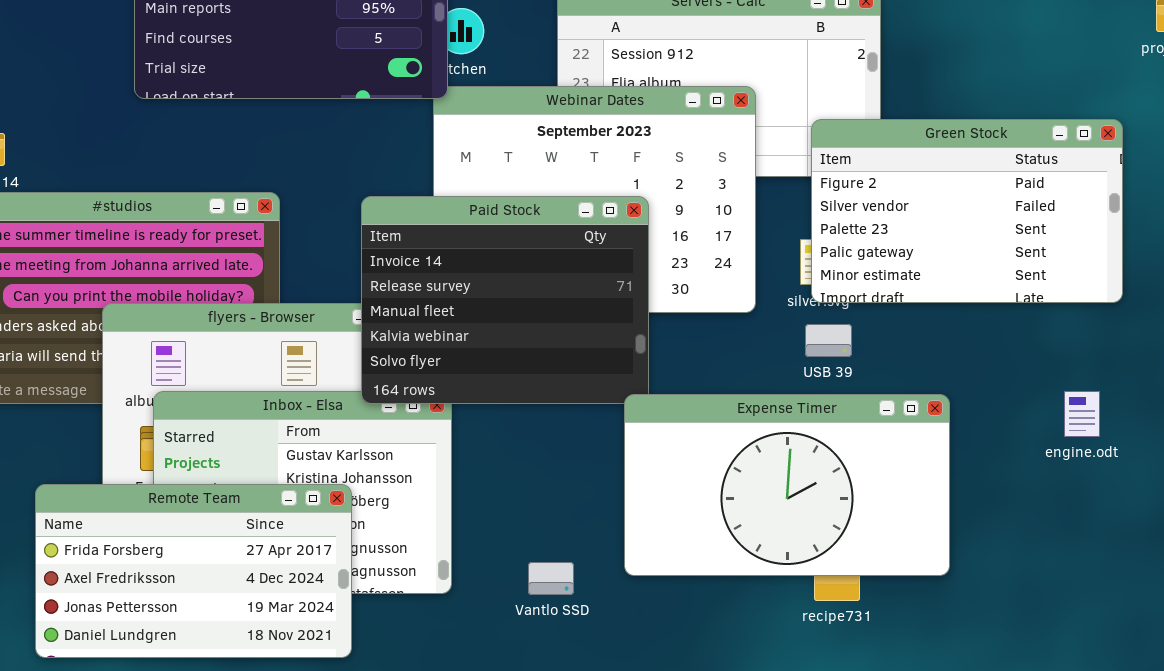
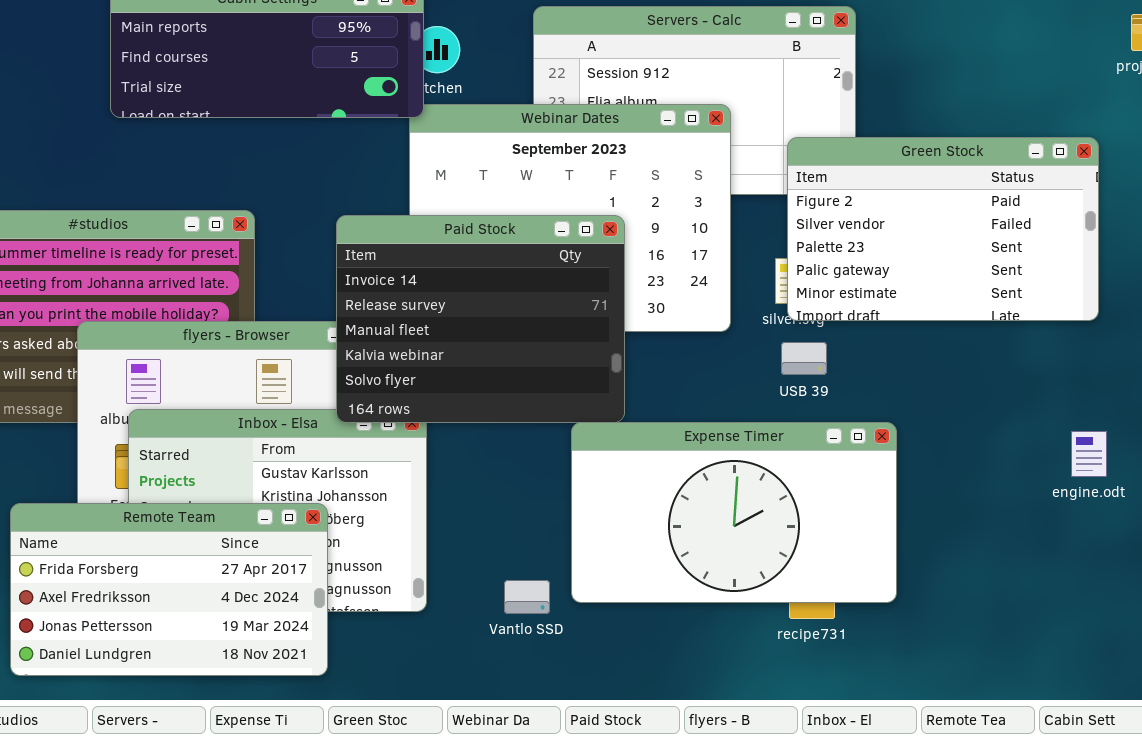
engine.odt: [1064,391,1100,437] -> [1071,431,1107,477], moved
Expense Timer: [624,394,950,576] -> [571,422,897,603], moved

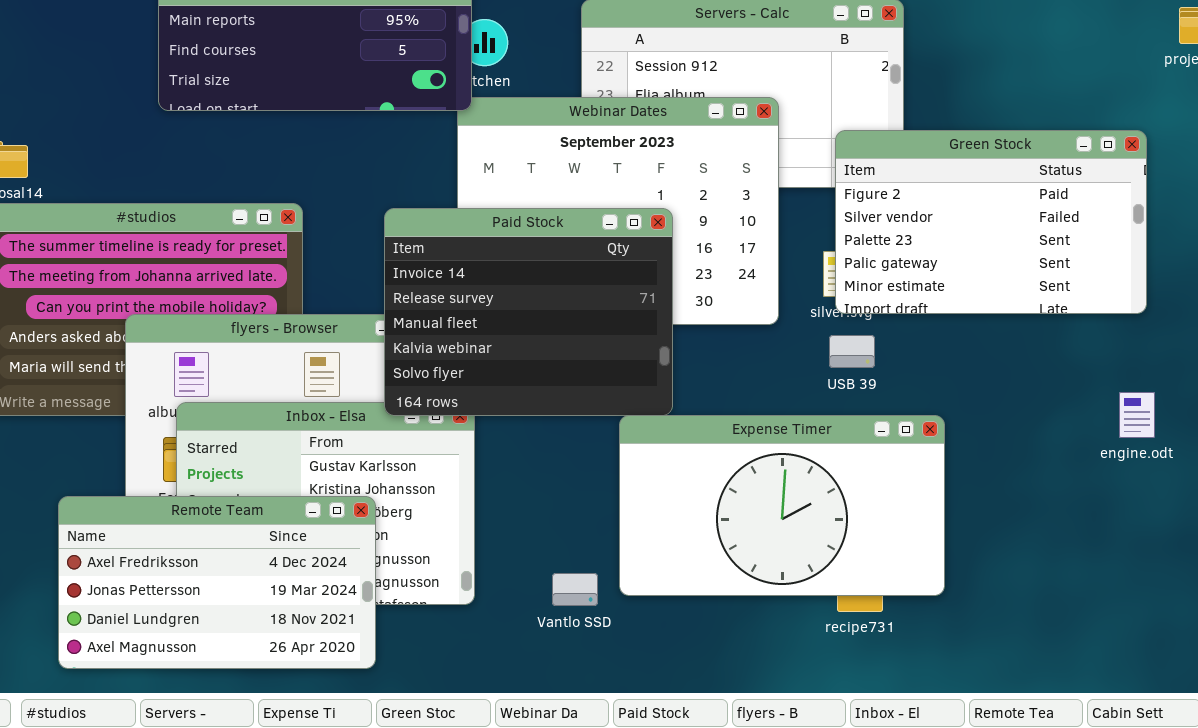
engine.odt: [1071,431,1107,477] -> [1119,392,1155,438], moved
Remote Team: [10,503,328,676] -> [58,496,376,669], scrolled down 1 row

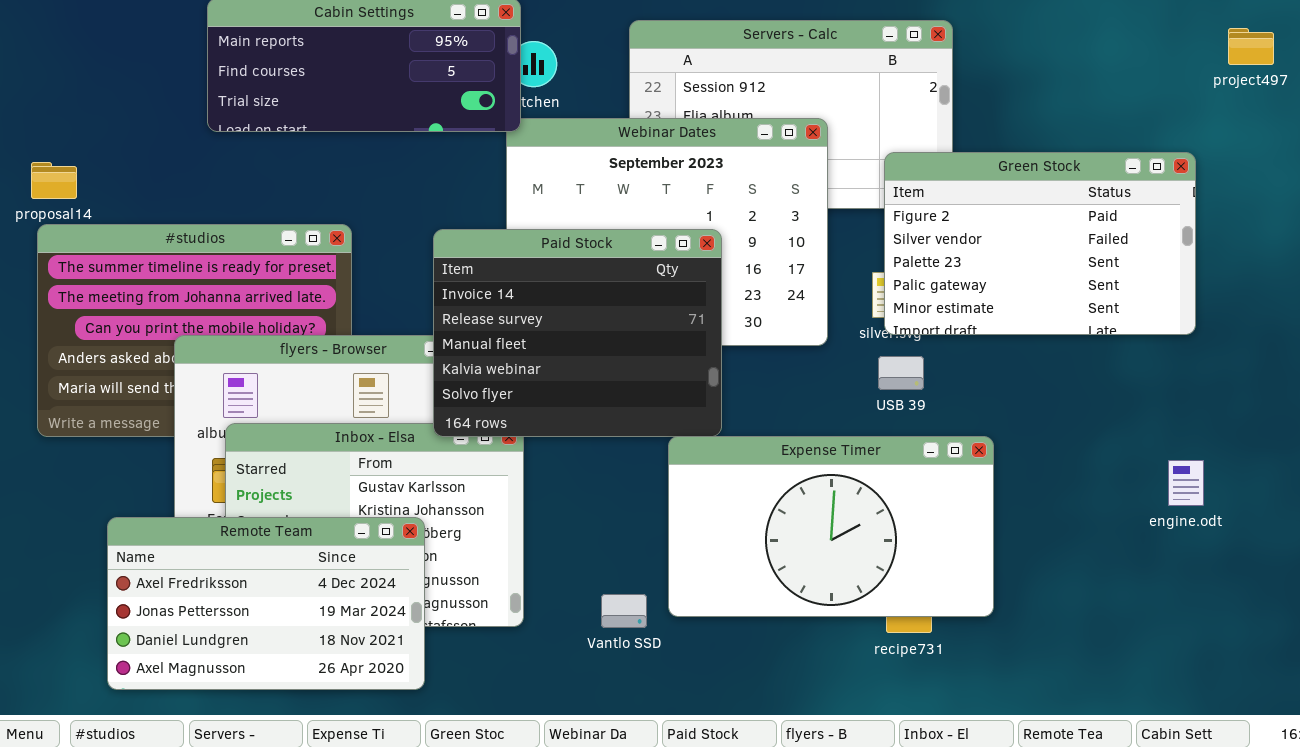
engine.odt: [1119,392,1155,438] -> [1168,460,1204,506], moved

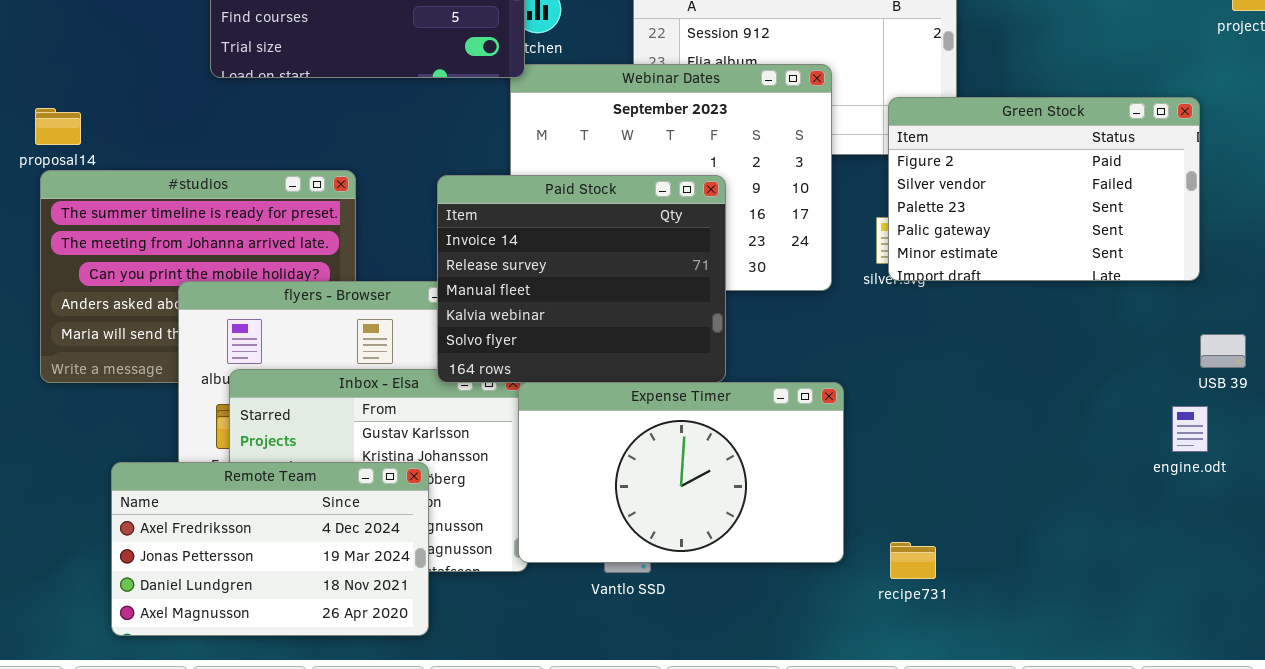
USB 39: [878,356,924,390] -> [1200,334,1246,368], moved
Expense Timer: [668,436,994,617] -> [518,382,844,563], moved

